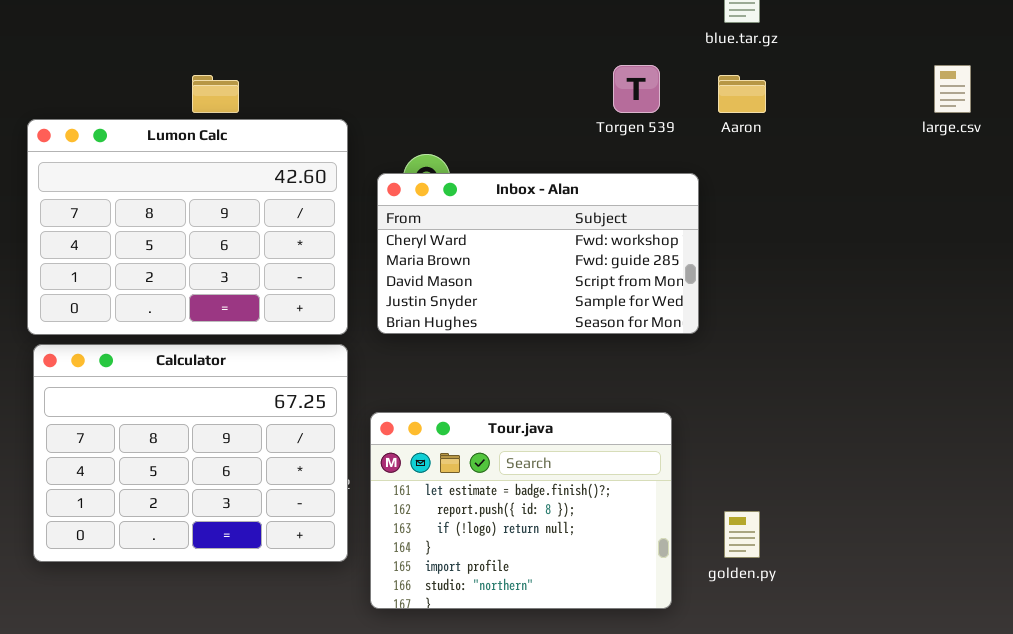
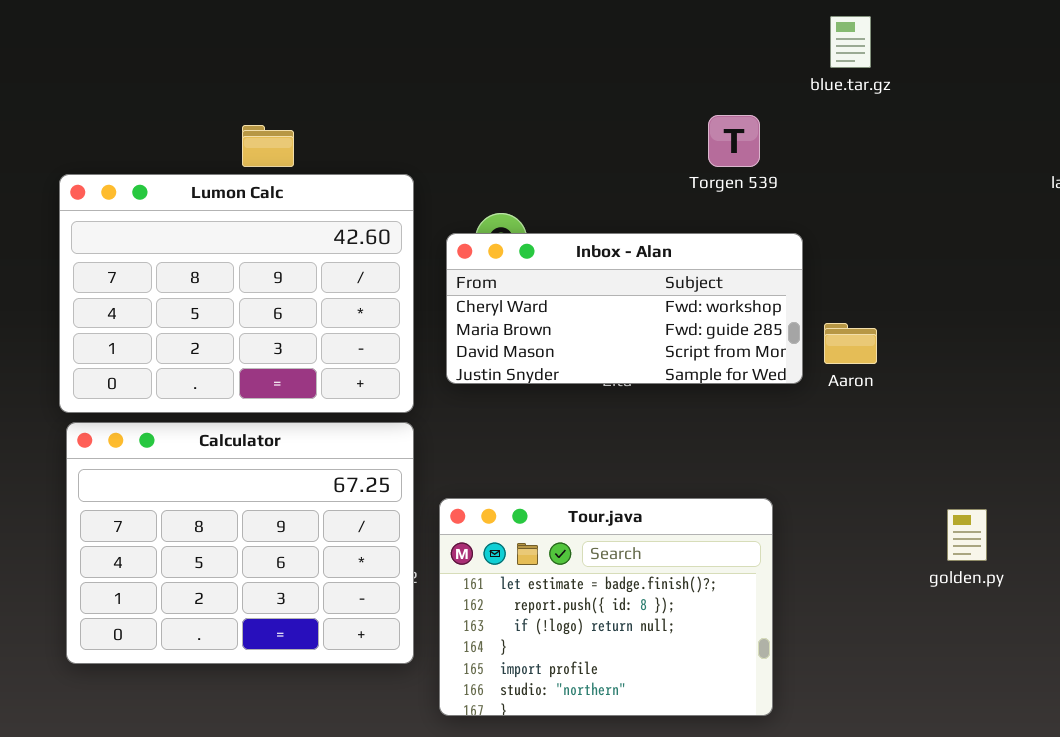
Aaron: [718,75,766,113] -> [824,323,877,364], moved
Inbox - Alan: [377,173,699,334] -> [446,233,803,384], resized
golden.py: [724,511,760,558] -> [947,509,987,561], moved

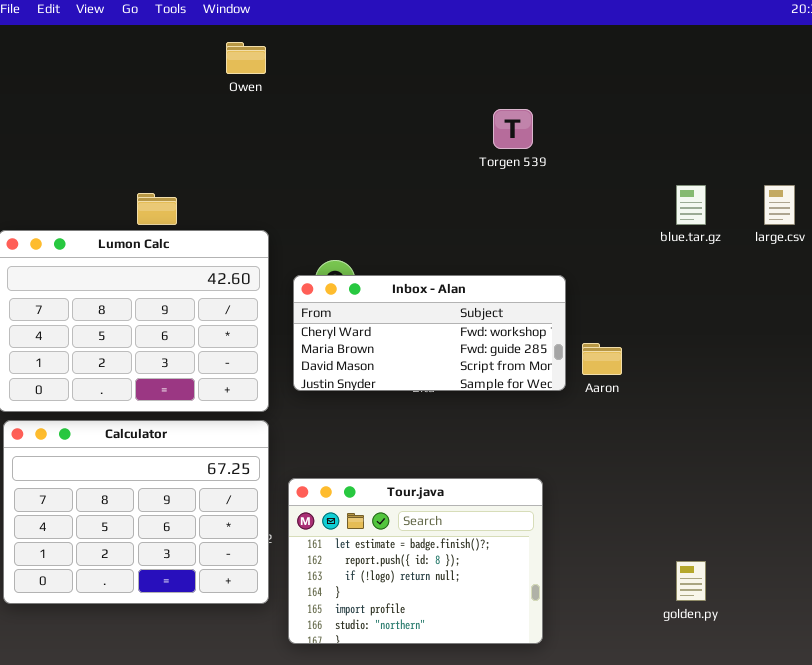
blue.tar.gz: [830,16,871,68] -> [676,185,706,225], moved
Torgen 539: [708,115,760,167] -> [493,109,533,149], moved
golden.py: [947,509,987,561] -> [676,561,706,601], moved

